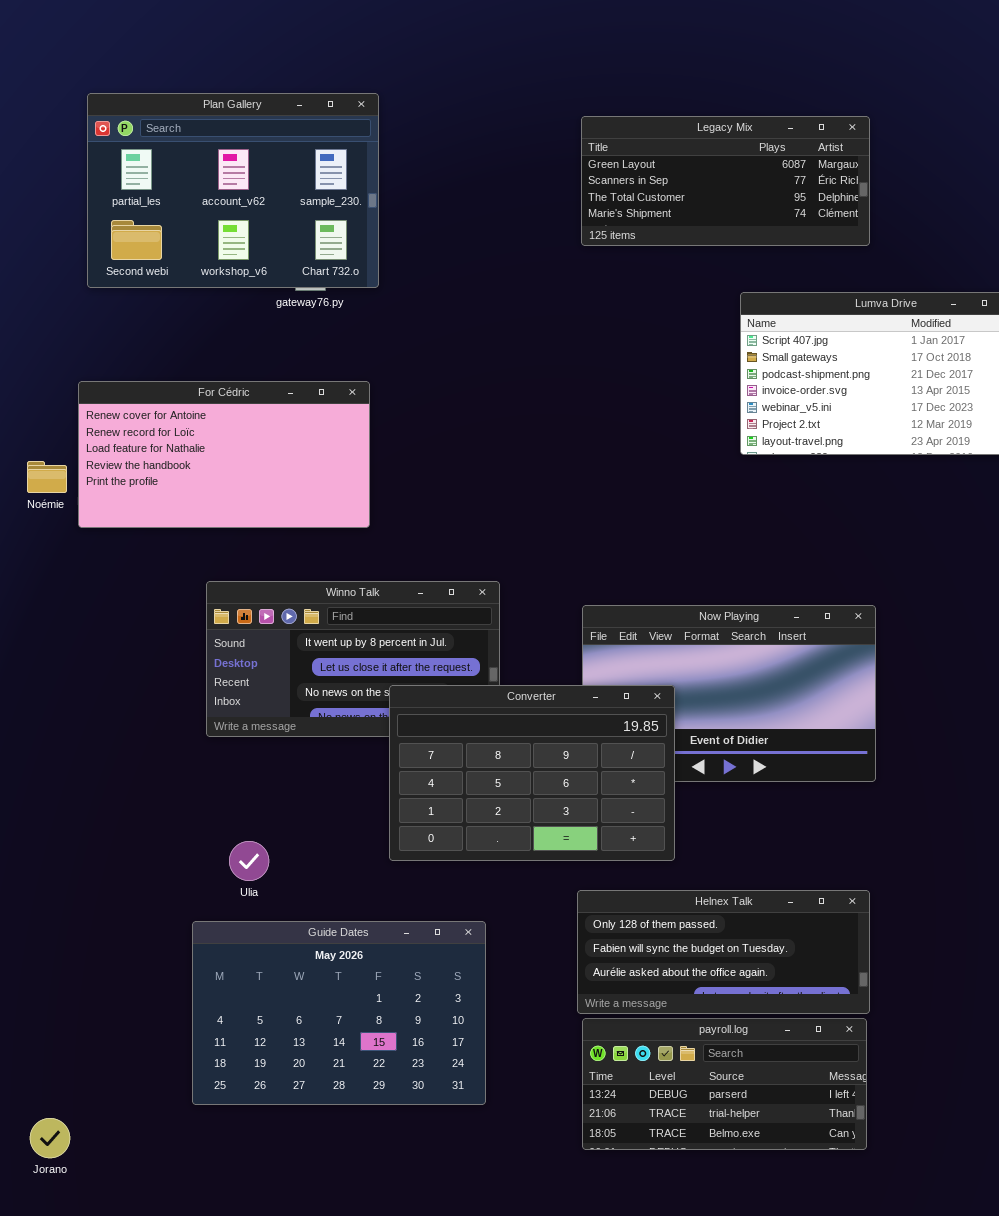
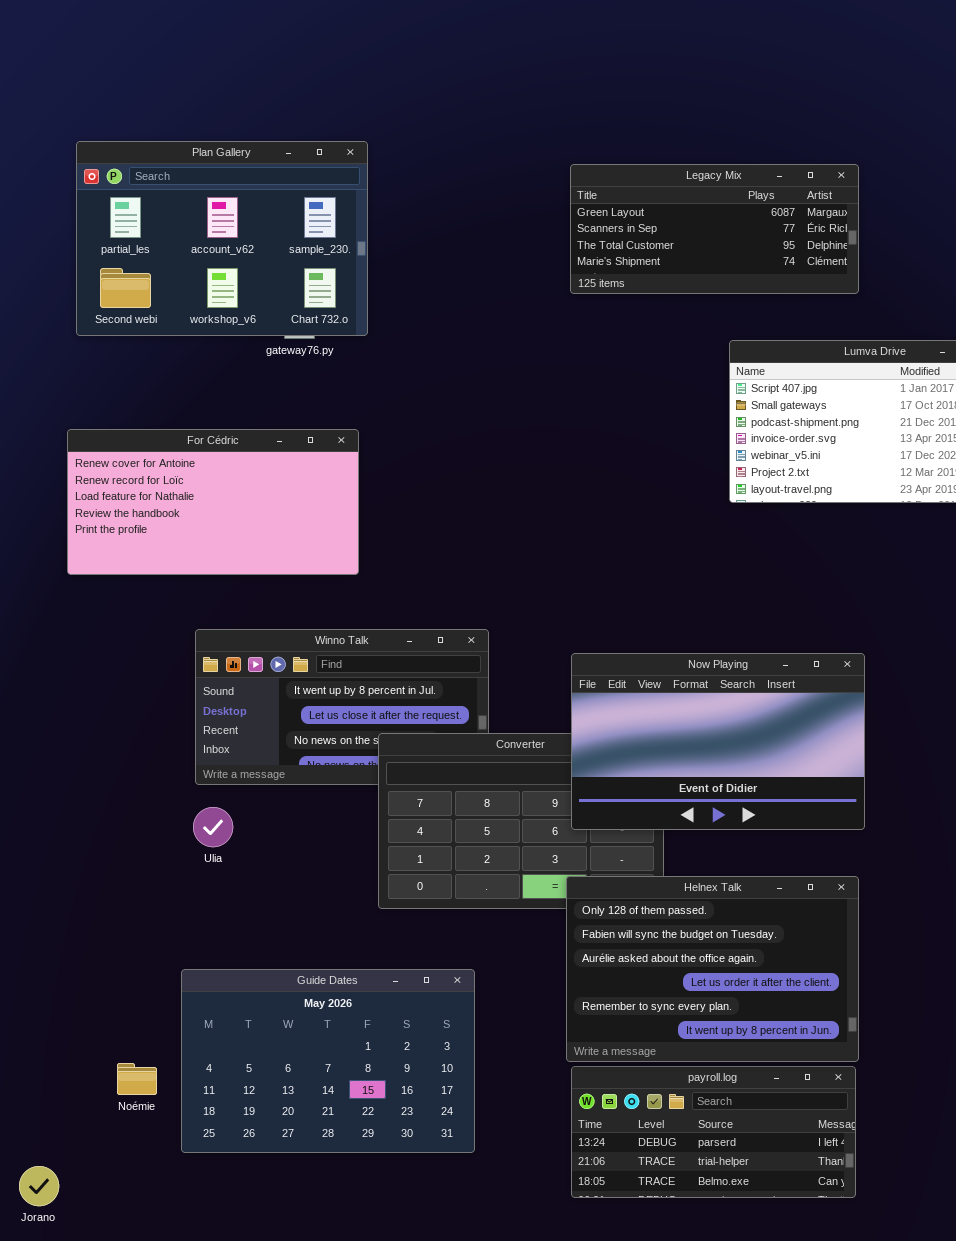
Noémie: [27,461,67,493] -> [117,1063,157,1095], moved
Now Playing: [582,605,876,782] -> [571,653,865,830], raised
Ulia: [229,841,269,881] -> [193,807,233,847], moved
Helnex Talk: [577,890,870,1014] -> [566,876,859,1062], resized

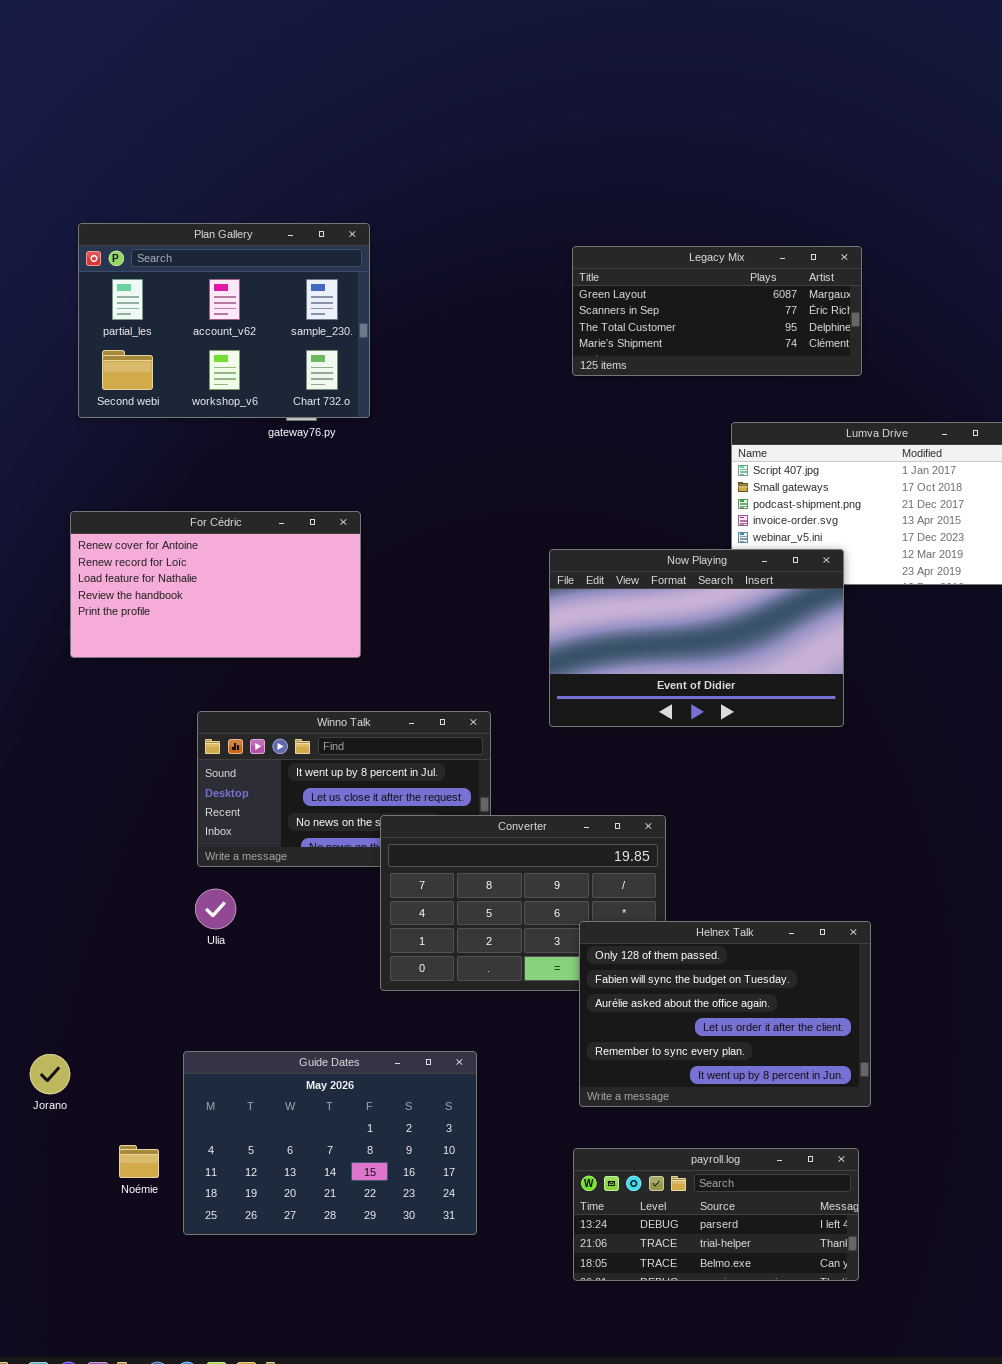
Now Playing: [571,653,865,830] -> [549,549,844,727], moved
Helnex Talk: [566,876,859,1062] -> [579,921,871,1107], moved
Jorano: [19,1166,59,1206] -> [30,1054,70,1094], moved

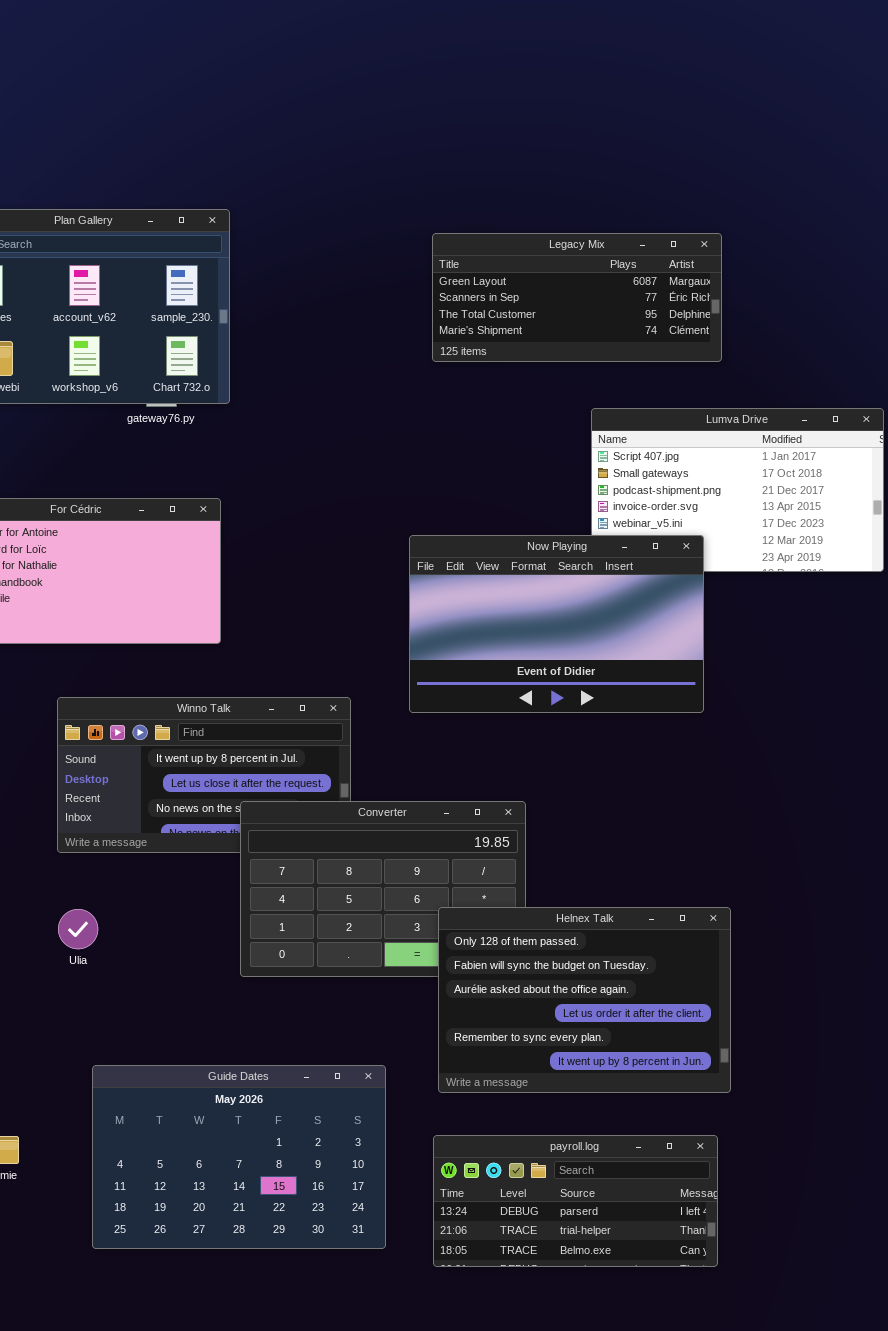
Ulia: [195,889,236,929] -> [58,909,98,949], moved
Guide Dates: [183,1051,477,1235] -> [92,1065,386,1249], moved

